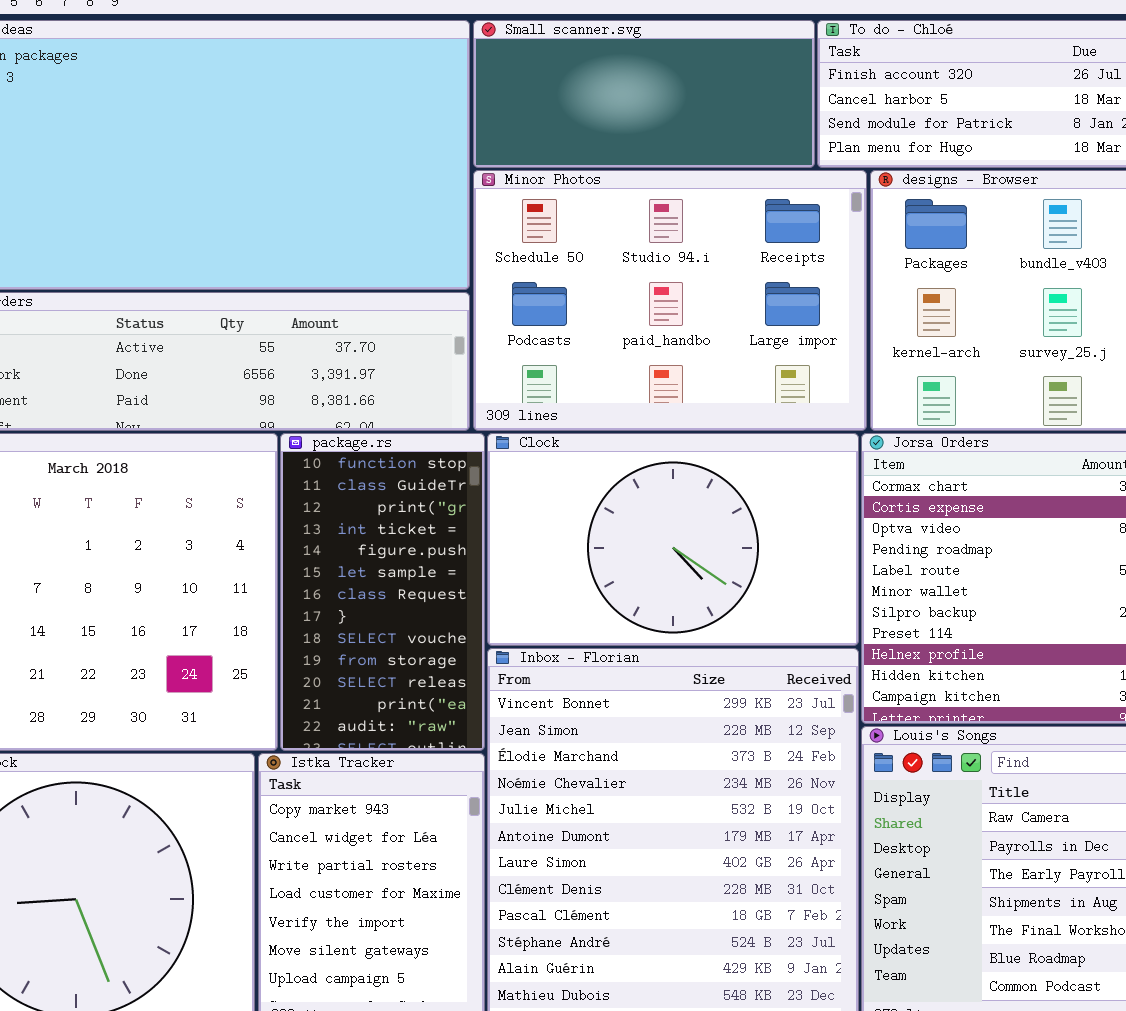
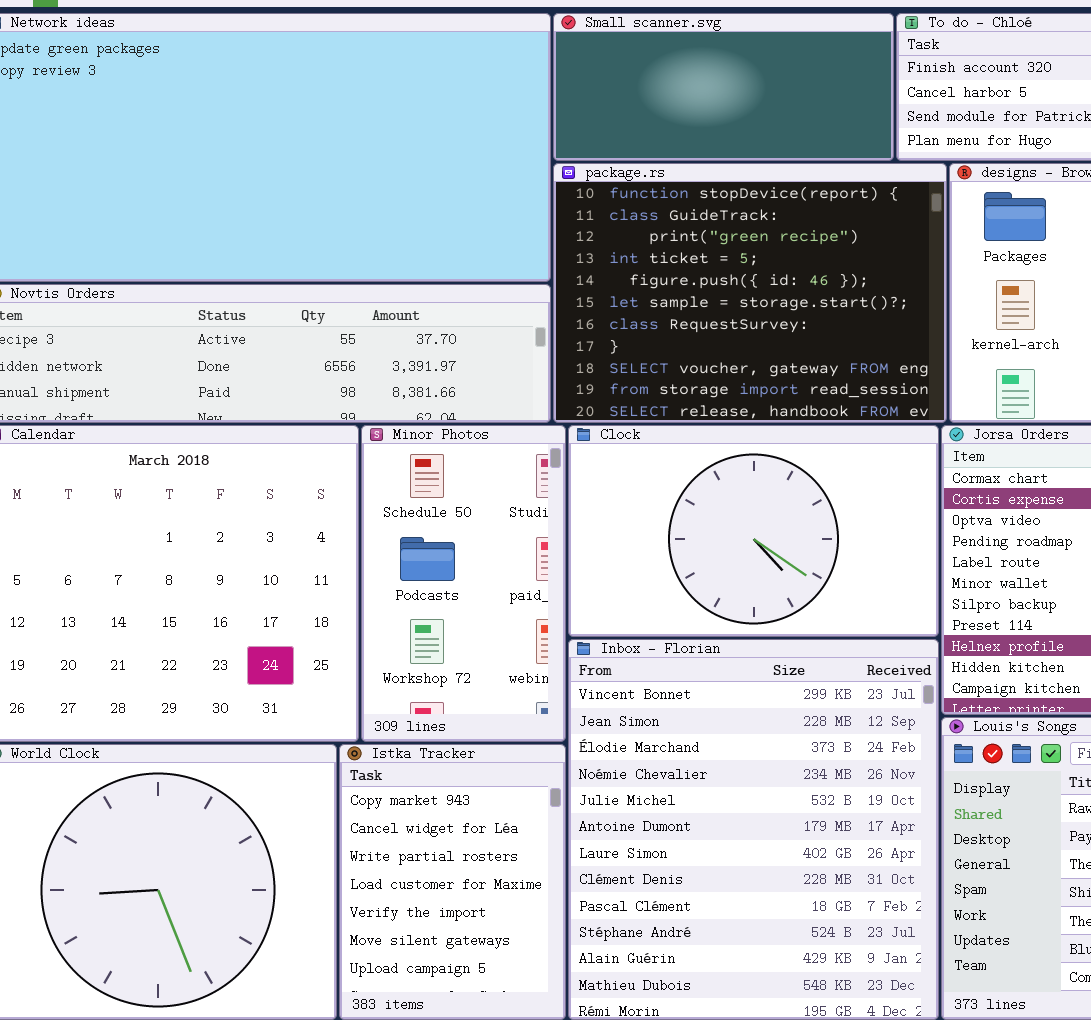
Minor Photos: [473,170,867,431] -> [361,425,566,742], moved, resized
package.rs: [280,433,485,751] -> [553,163,947,423], moved, resized

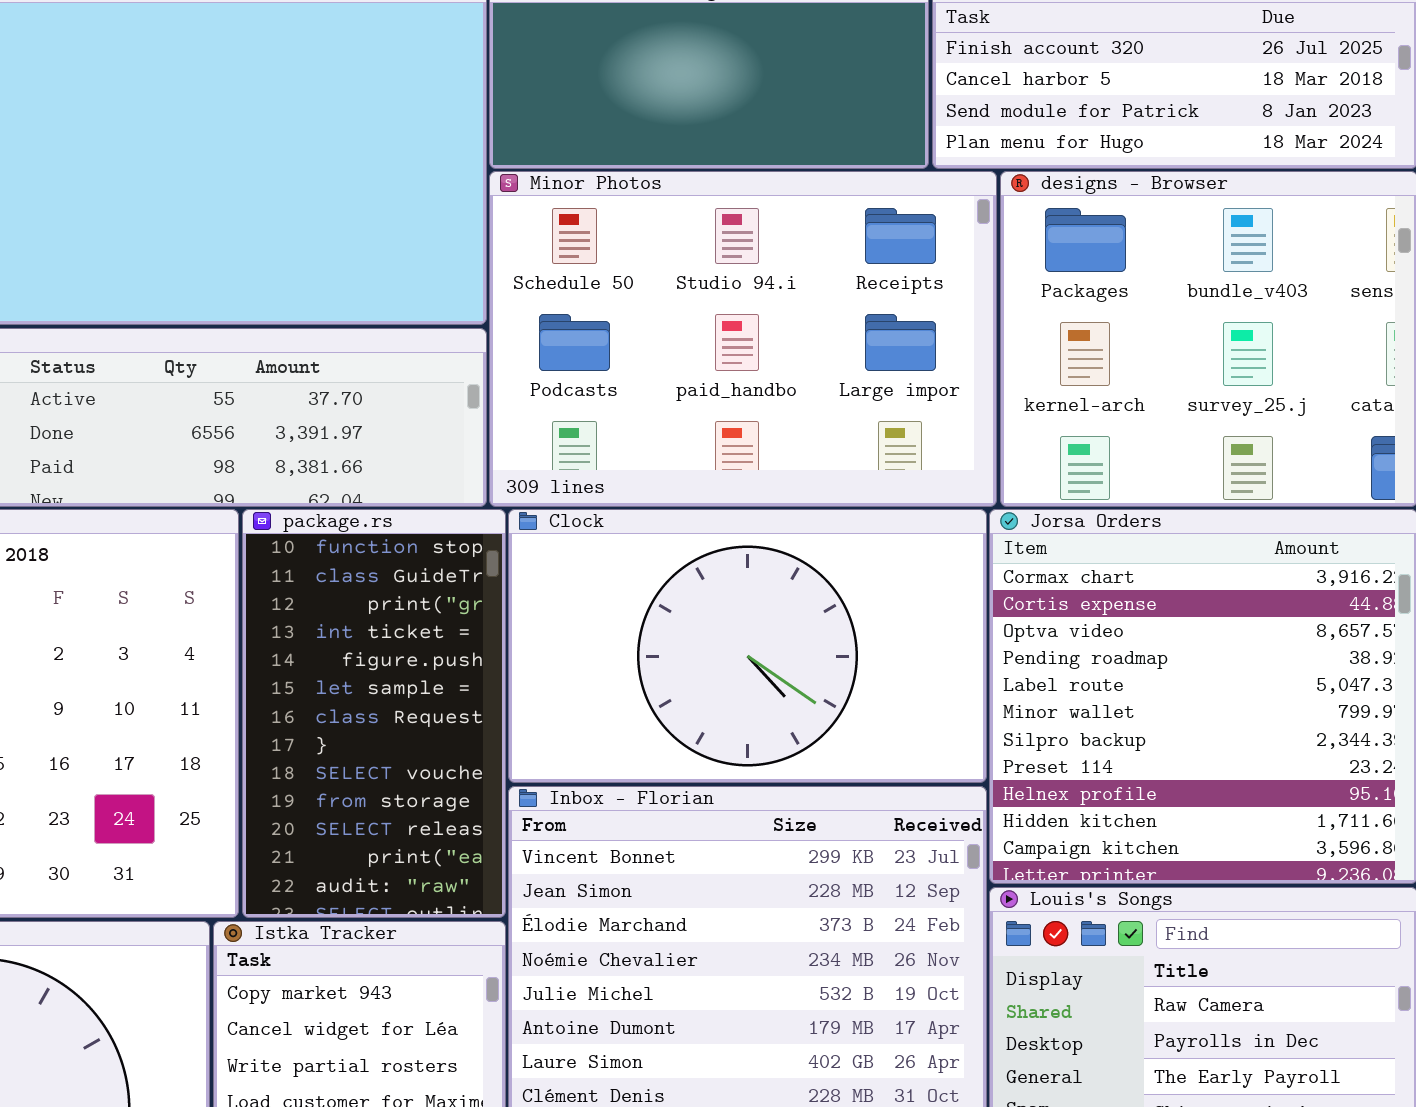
package.rs: [553,163,947,423] -> [242,509,506,918], moved, resized
Minor Photos: [361,425,566,742] -> [489,171,997,507], moved, resized

